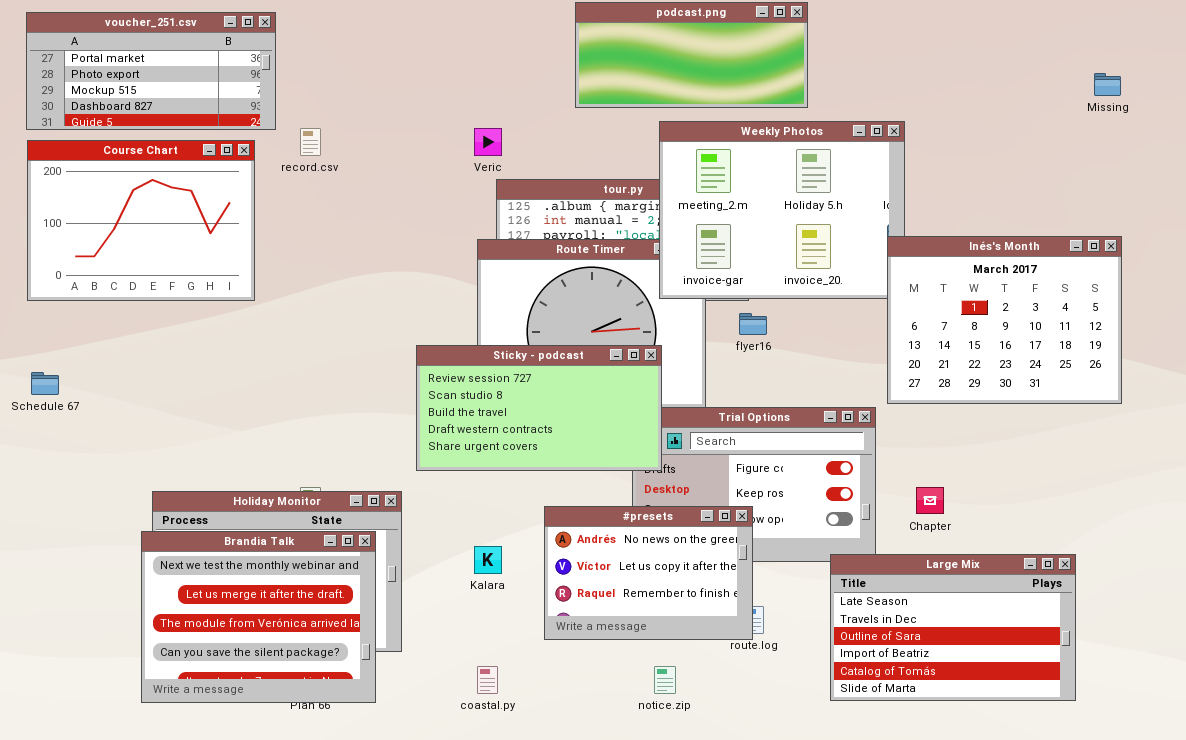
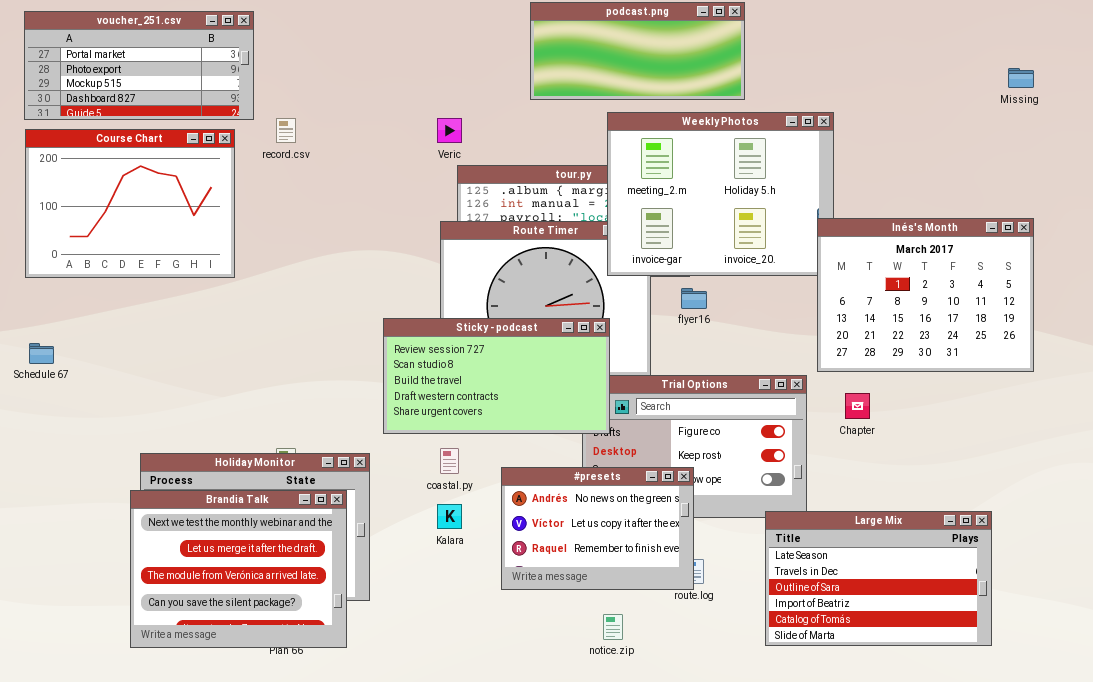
Chapter: [916,487,944,514] -> [845,393,870,419], moved
coastal.py: [477,666,498,694] -> [440,448,459,474], moved

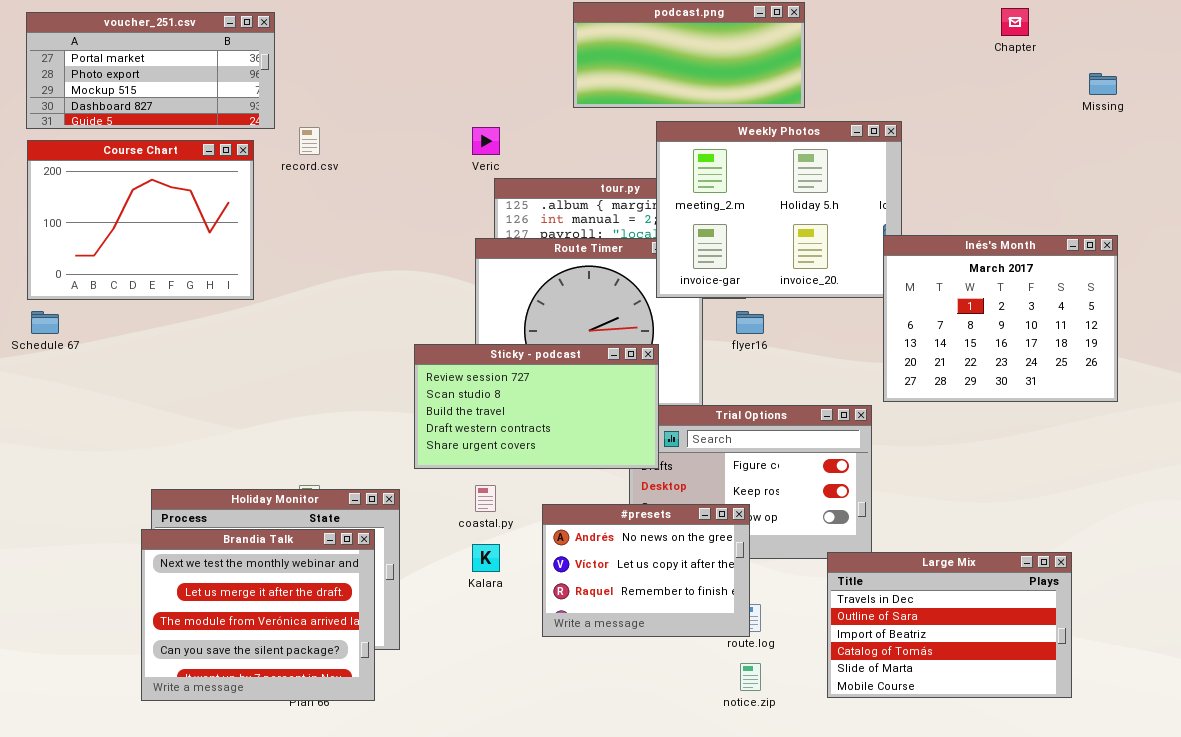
Schedule 67: [29,343,54,364] -> [31,311,59,334], moved
Chapter: [845,393,870,419] -> [1001,8,1029,36], moved
Large Mix: [765,511,992,646] -> [827,552,1072,698], scrolled down 1 row
notice.zip: [603,614,623,640] -> [740,663,761,691], moved

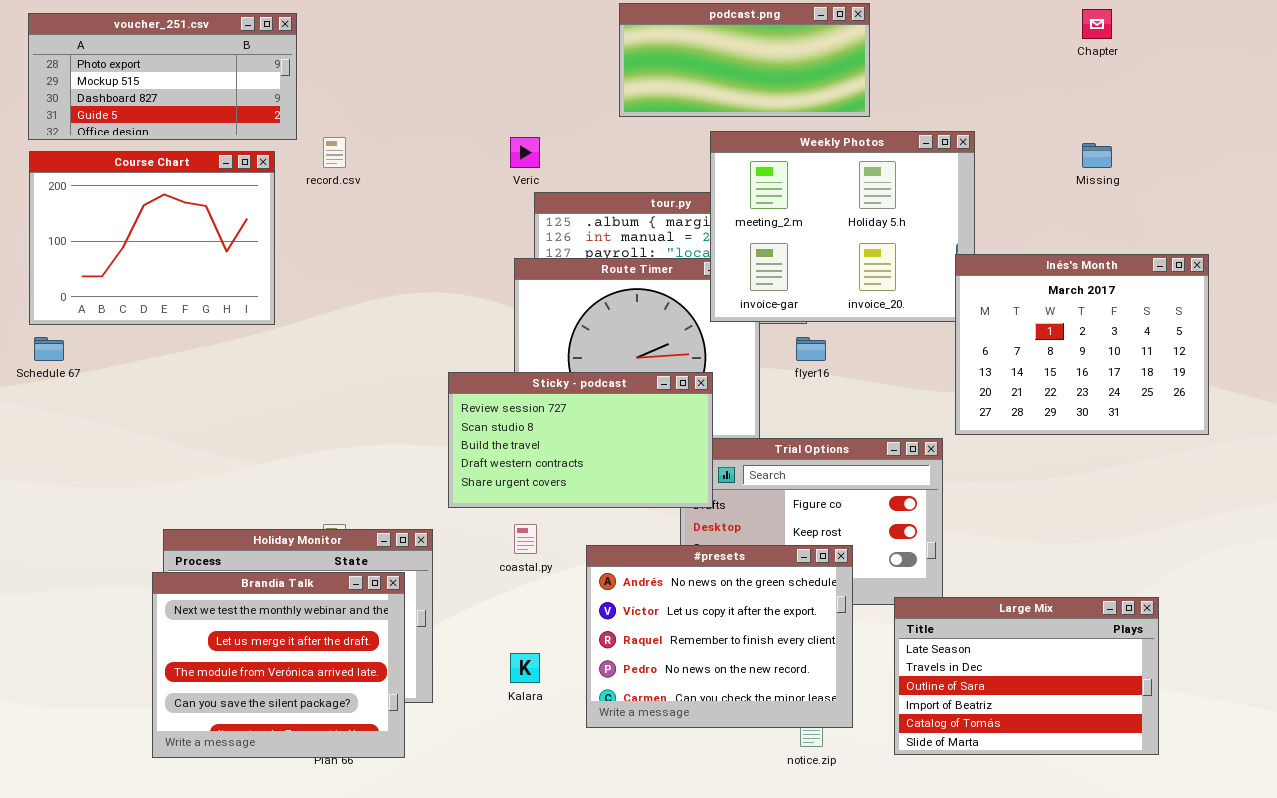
voucher_251.csv: [26,12,275,129] -> [28,13,297,140], scrolled down 1 row
Missing: [1089,73,1117,95] -> [1082,143,1112,168], moved
#presets: [542,504,750,637] -> [586,545,853,728], resized
Kalara: [472,544,500,572] -> [510,653,540,683], moved
Large Mix: [827,552,1072,698] -> [894,597,1159,755], scrolled up 1 row

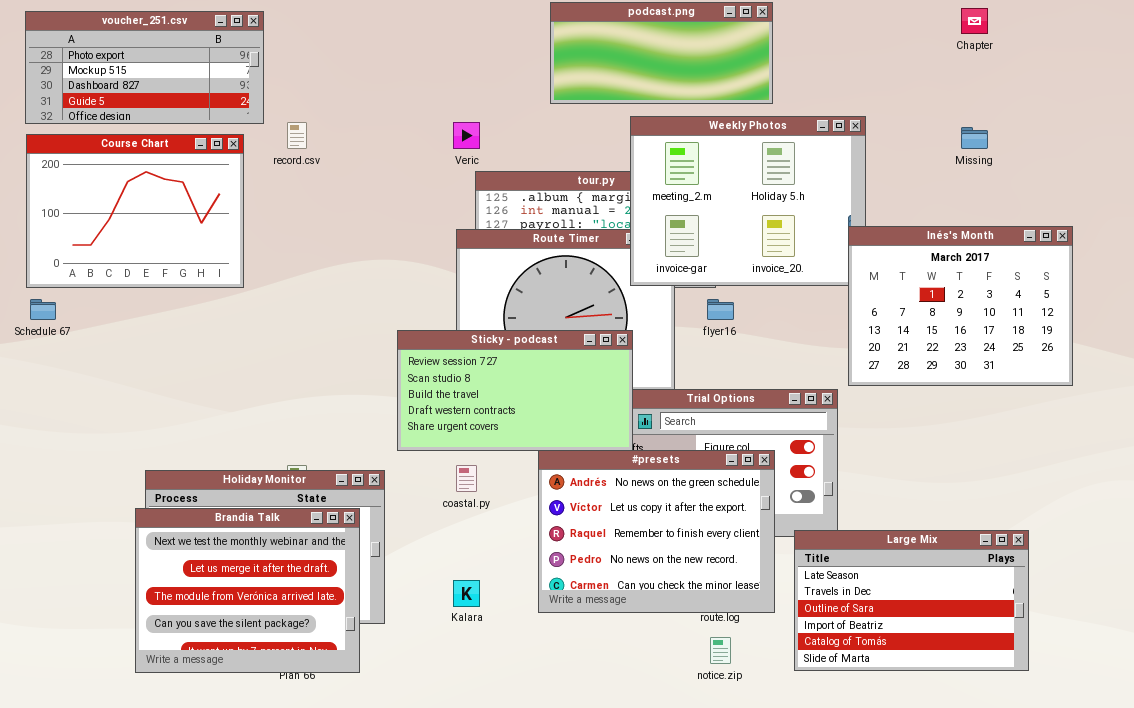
#presets: [586,545,853,728] -> [538,450,775,613], moved

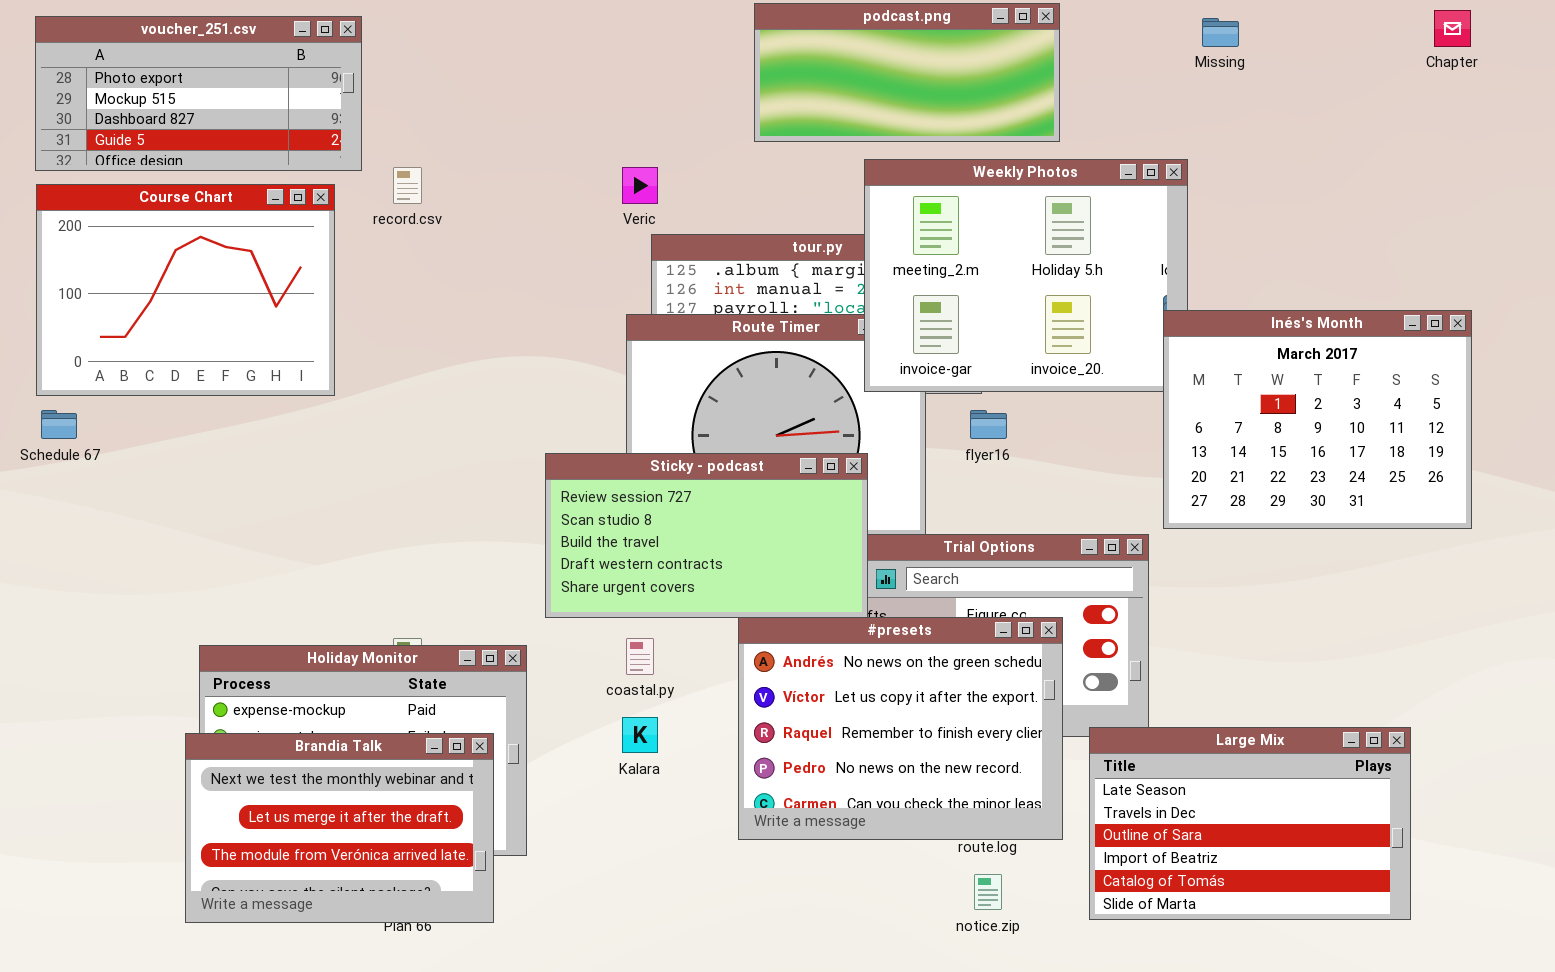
Chapter: [961,8,988,34] -> [1434,10,1471,47], moved
Missing: [961,127,988,149] -> [1202,18,1239,47], moved
Brandia Talk: [135,508,360,673] -> [185,733,494,923], resized
Kalara: [453,580,480,607] -> [622,717,658,753], moved

